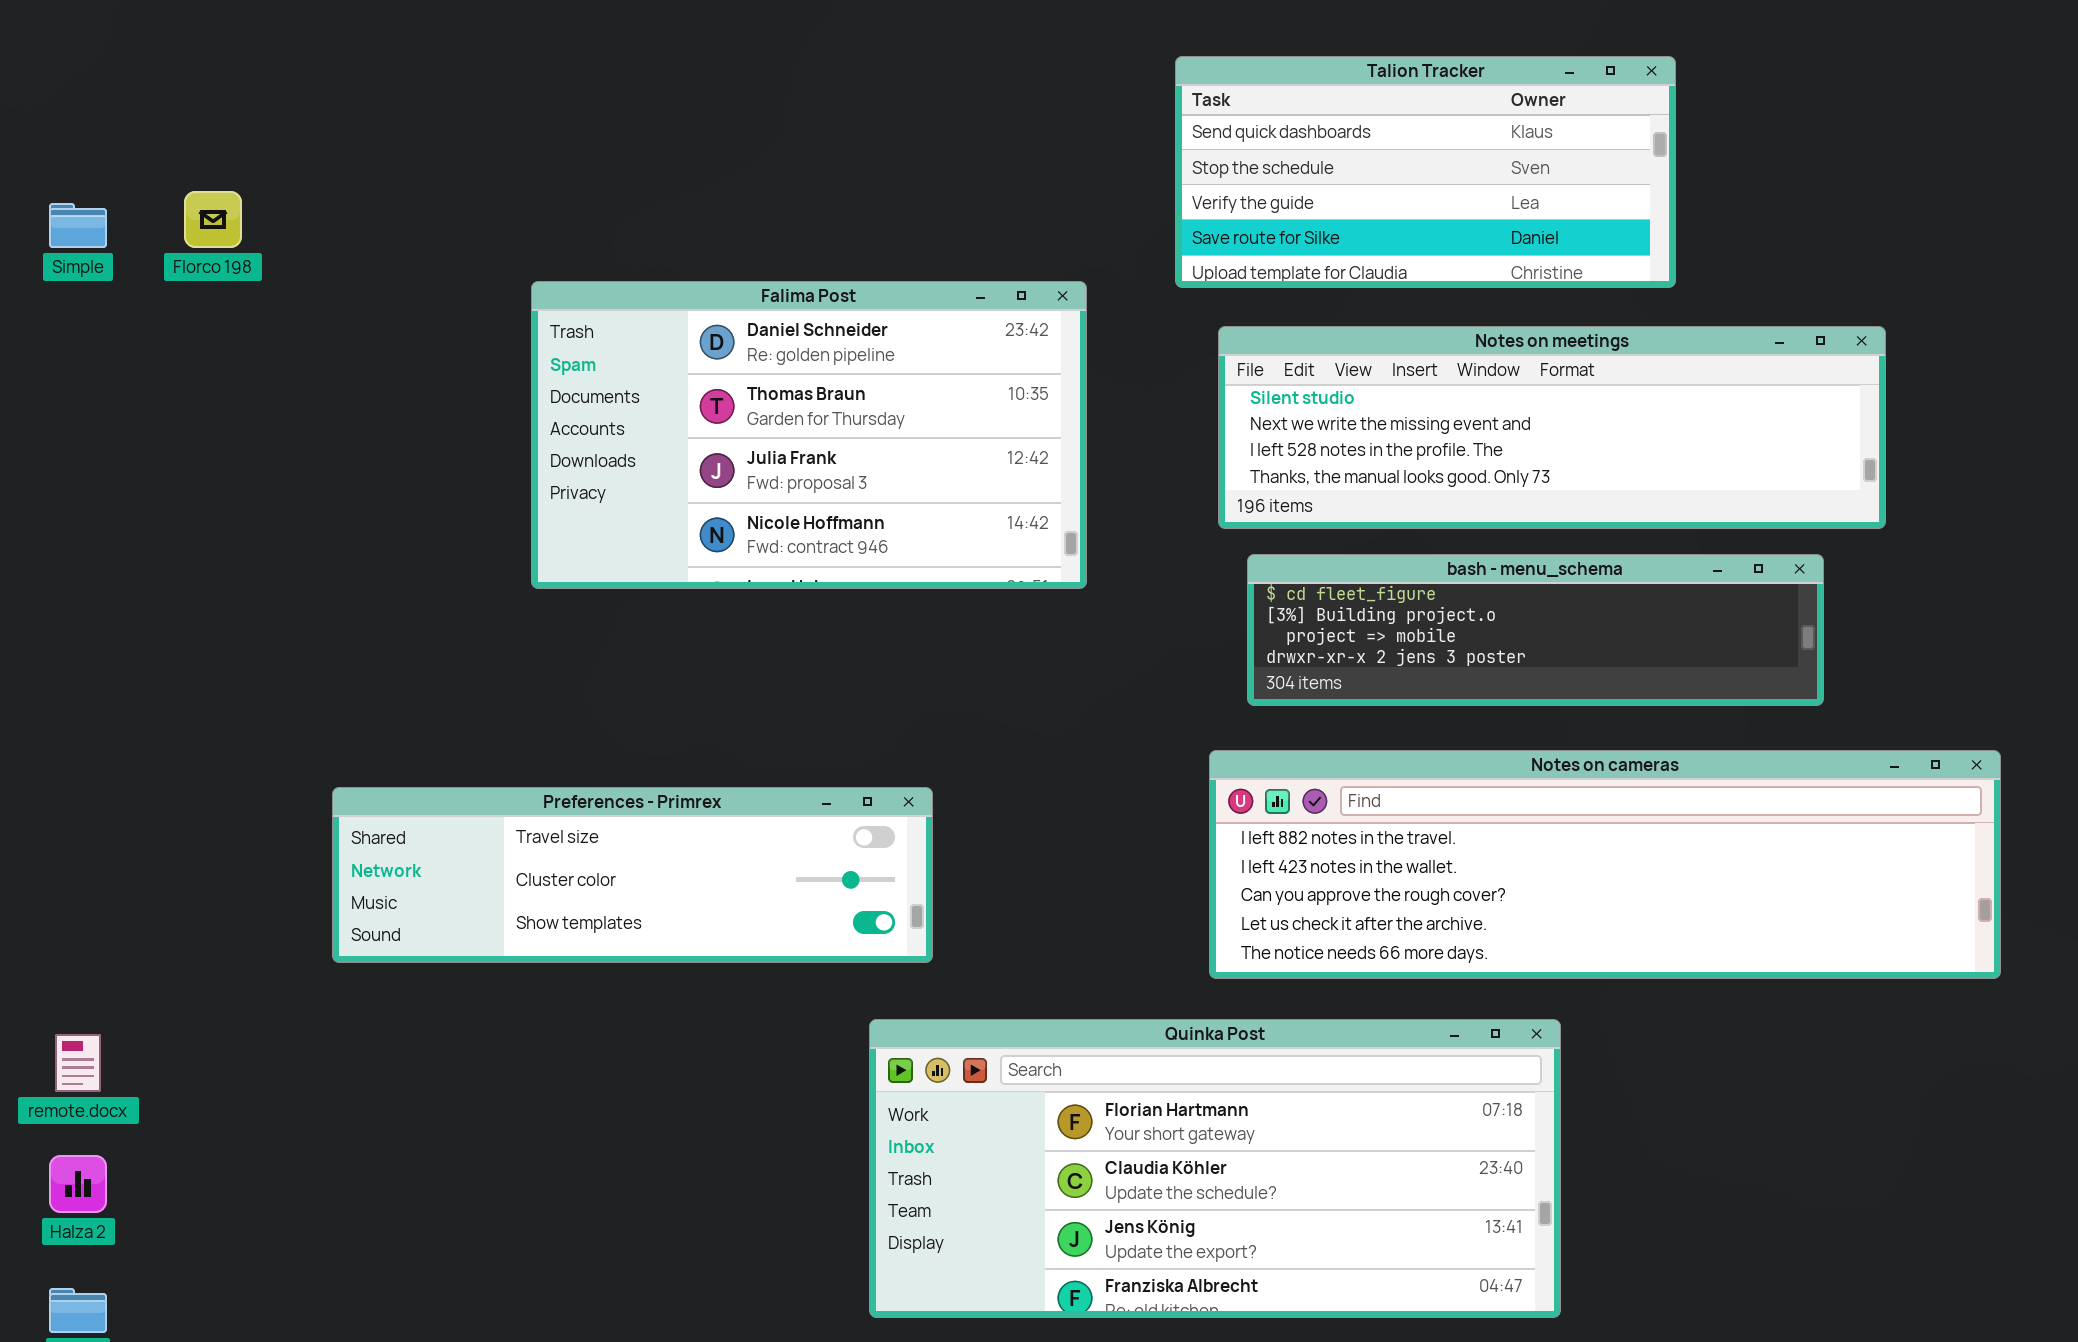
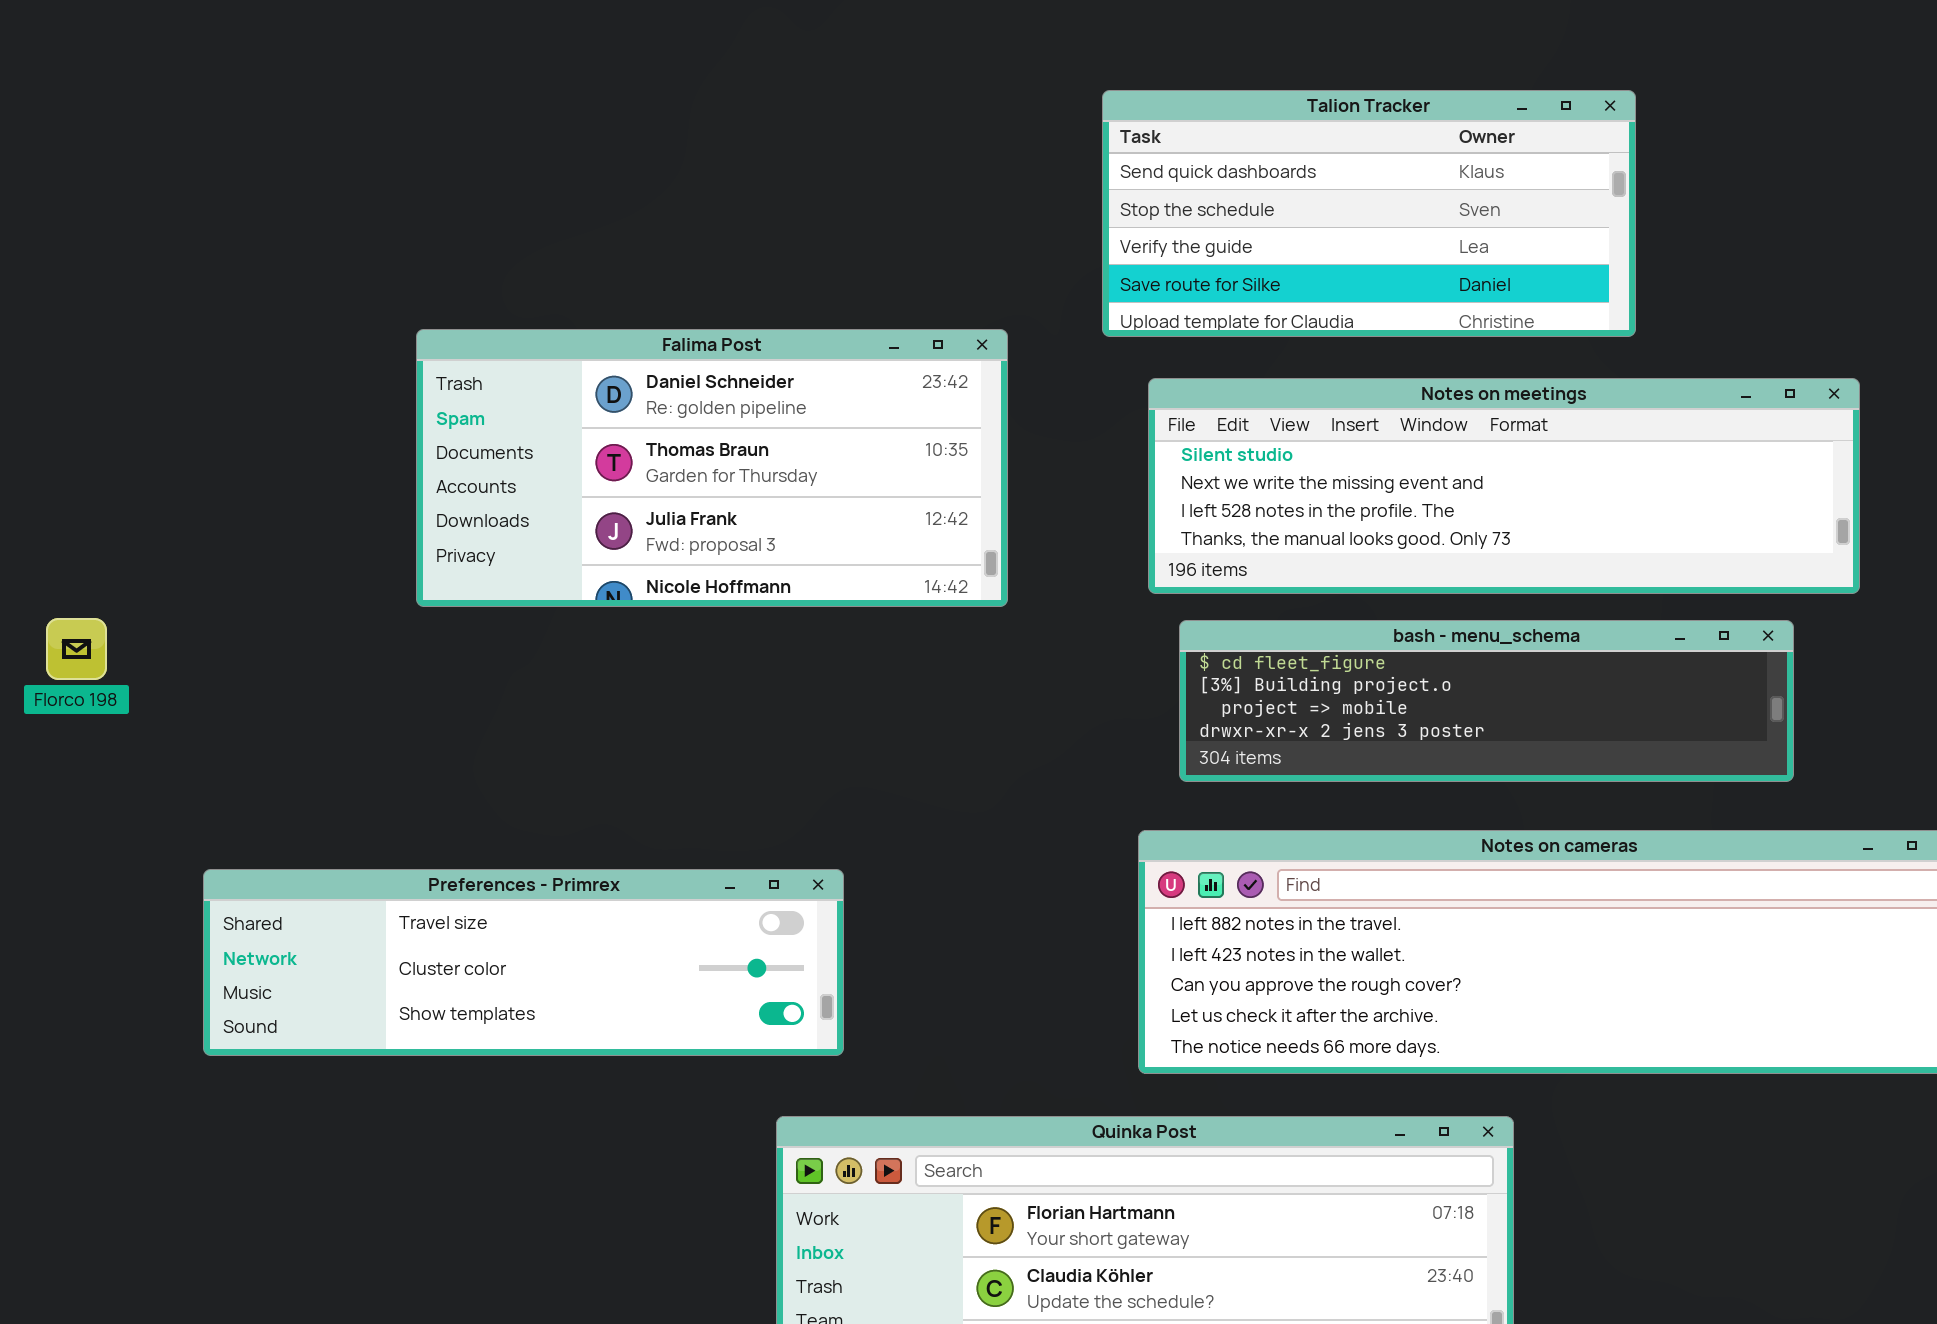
Florco 198: [184,191,242,248] -> [46,618,107,680], moved
Falima Post: [531,281,1087,589] -> [416,329,1008,607], resized

